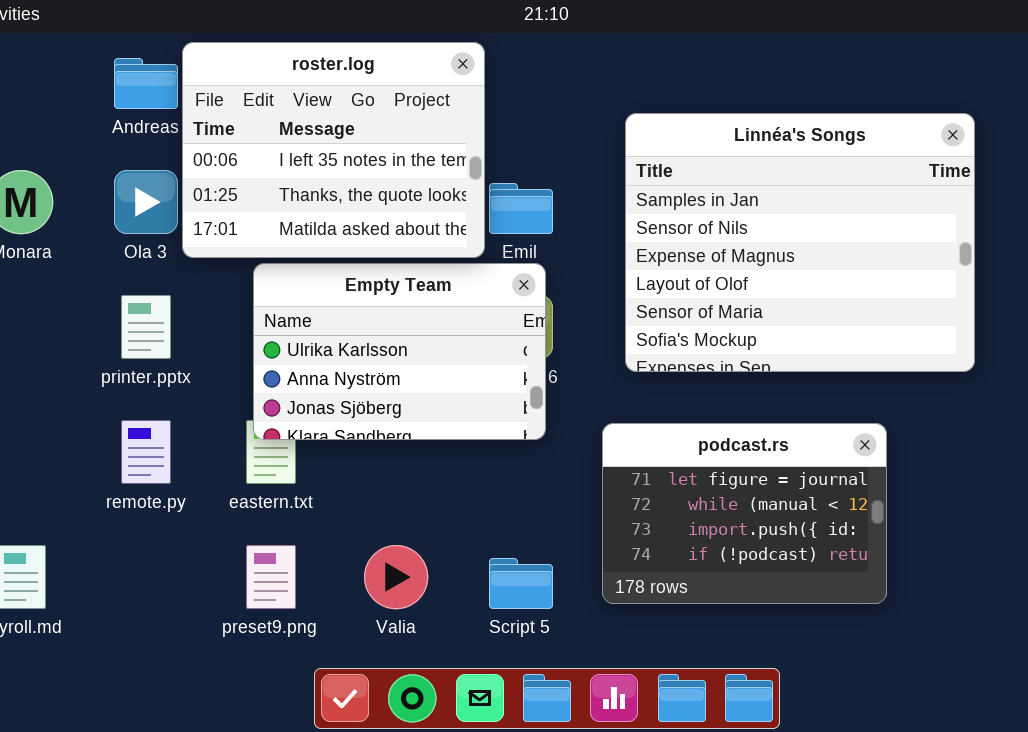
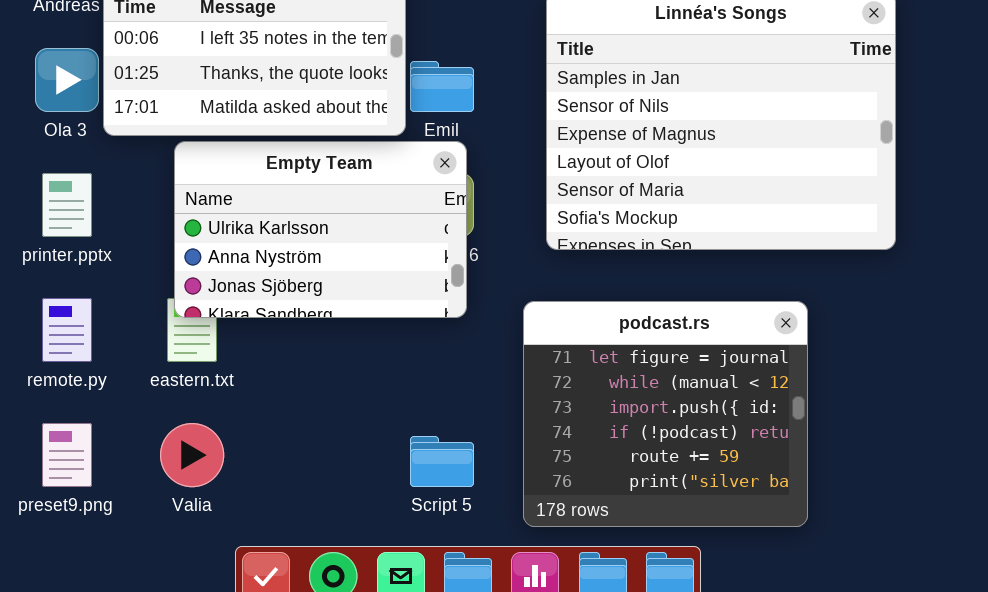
podcast.rs: [602,423,887,604] -> [523,301,808,527], resized
preset9.png: [246,545,296,609] -> [42,423,92,487], moved
Valia: [364,545,428,609] -> [160,423,224,487], moved

